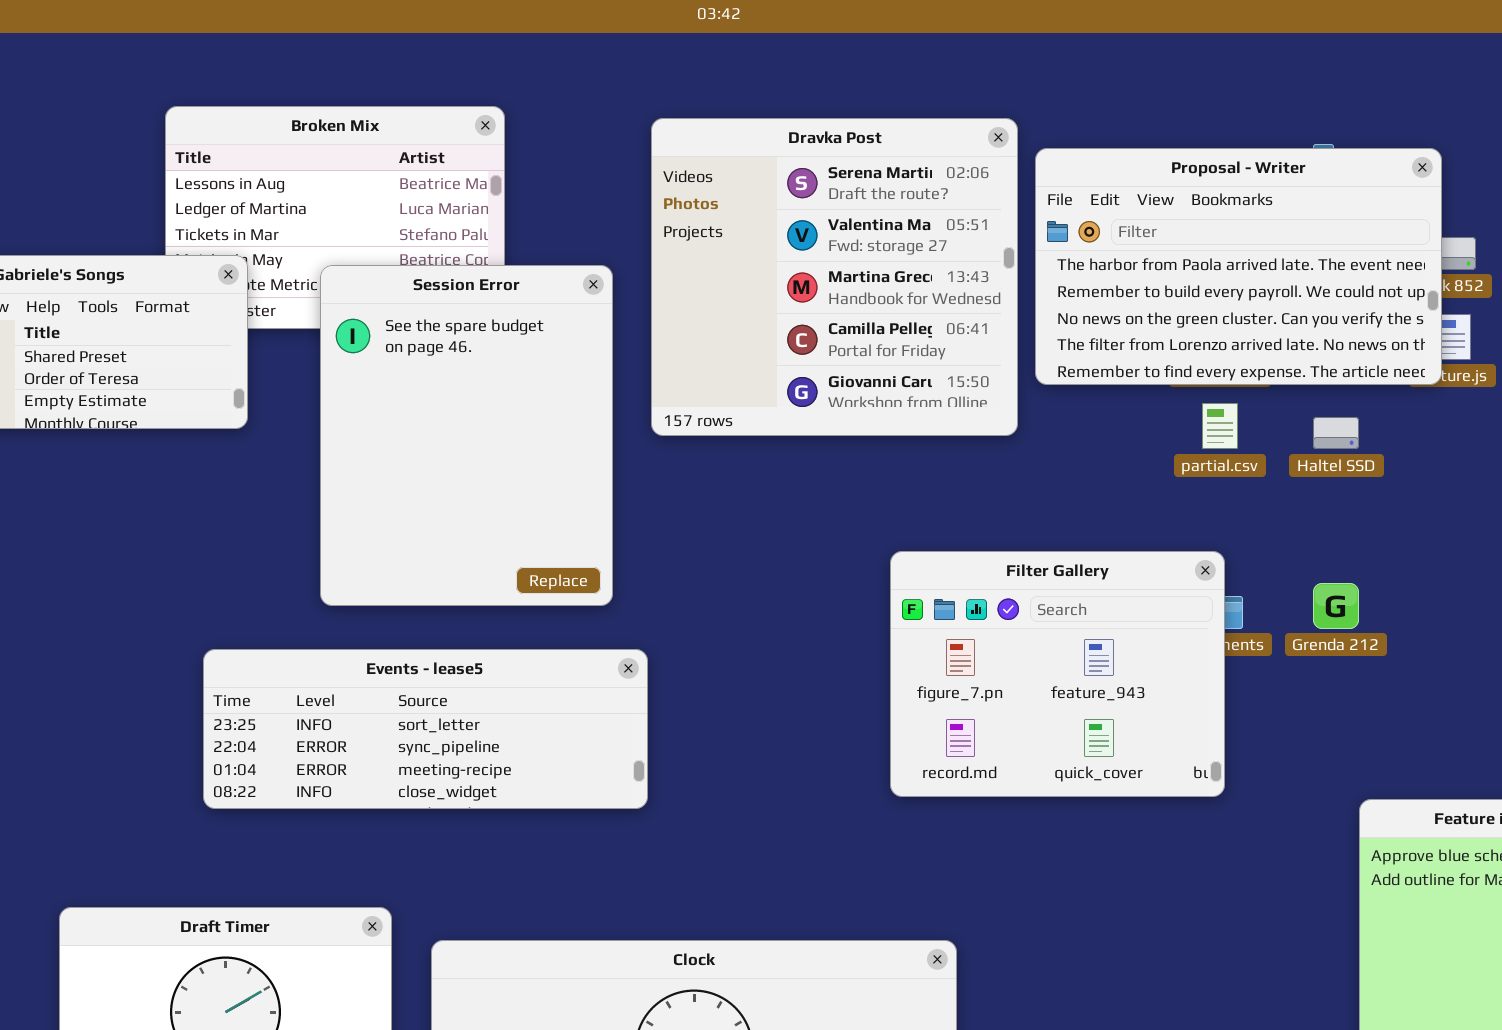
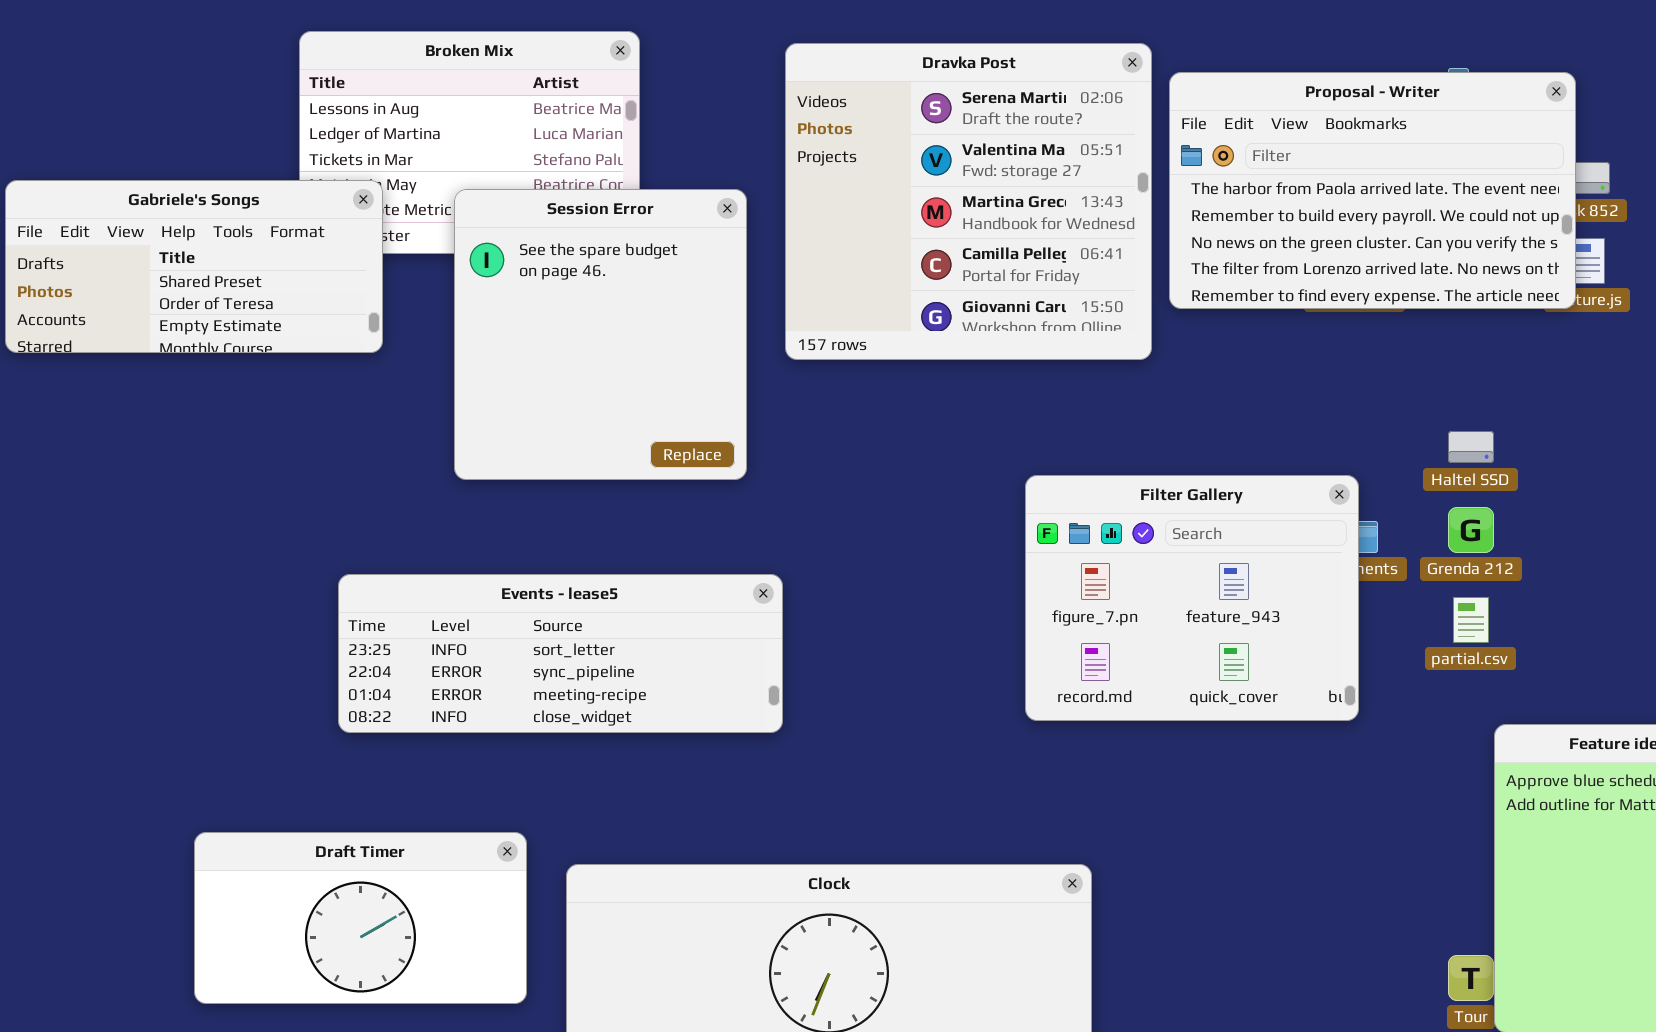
Session Error: [320,265,613,606] -> [454,189,747,480], resized
partial.csv: [1202,403,1238,449] -> [1453,597,1489,643], moved
Haltel SSD: [1313,417,1359,449] -> [1448,431,1494,463], moved

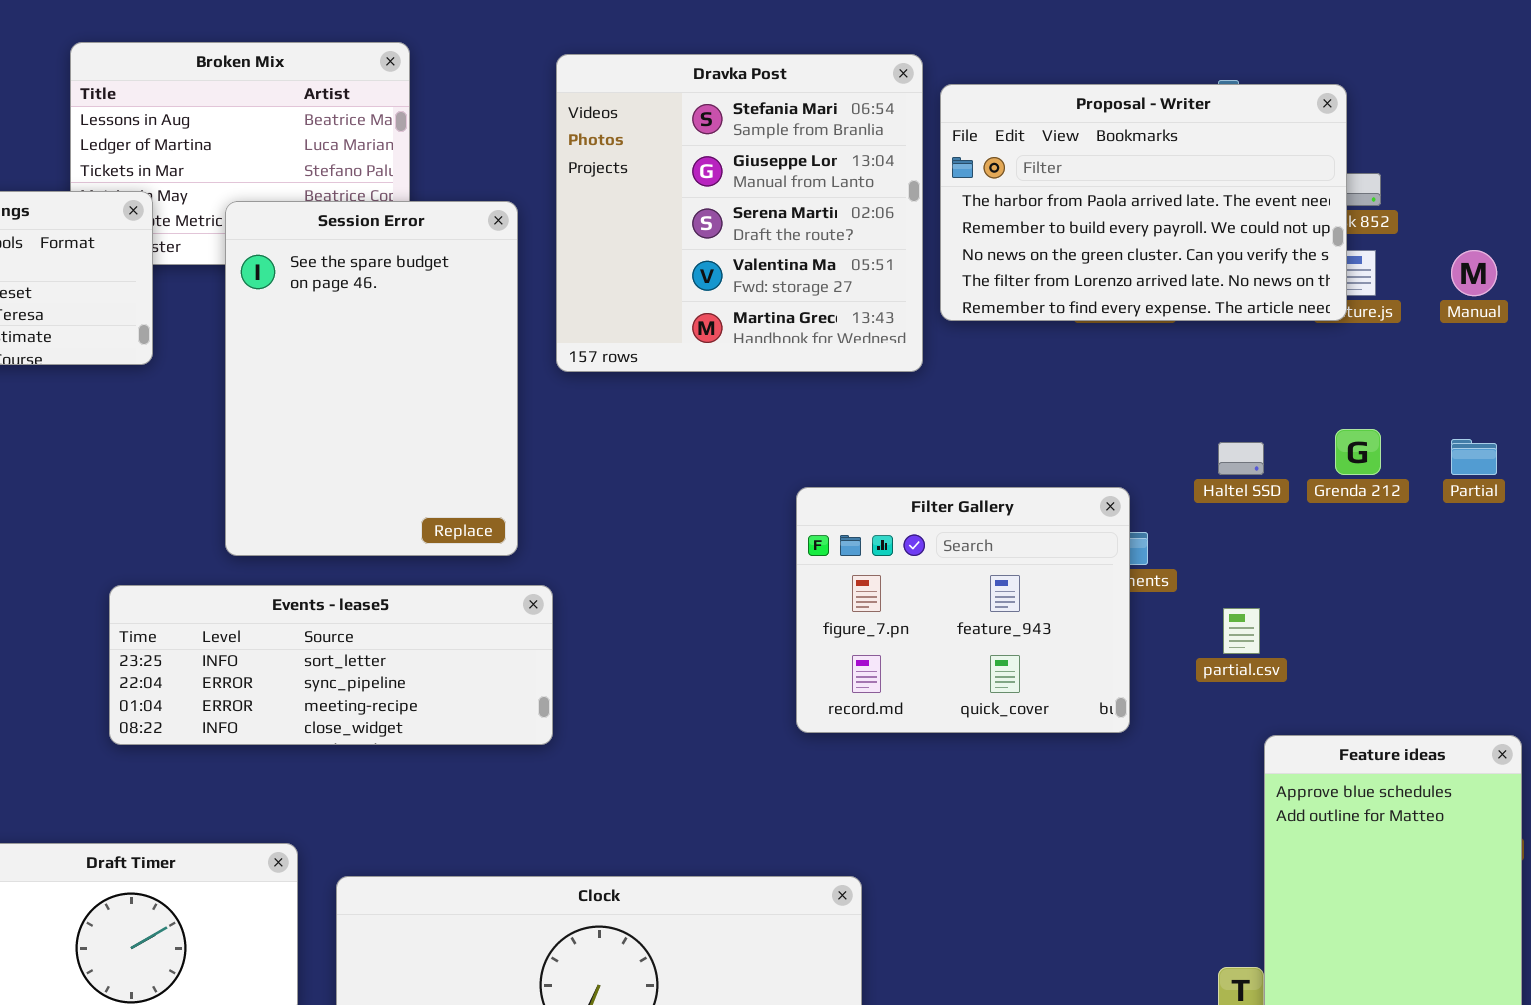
Dravka Post: [785,43,1152,360] -> [556,54,923,372], scrolled up 2 rows
Session Error: [454,189,747,480] -> [225,201,518,556], resized
Grenda 212: [1448,507,1494,553] -> [1335,429,1381,475], moved

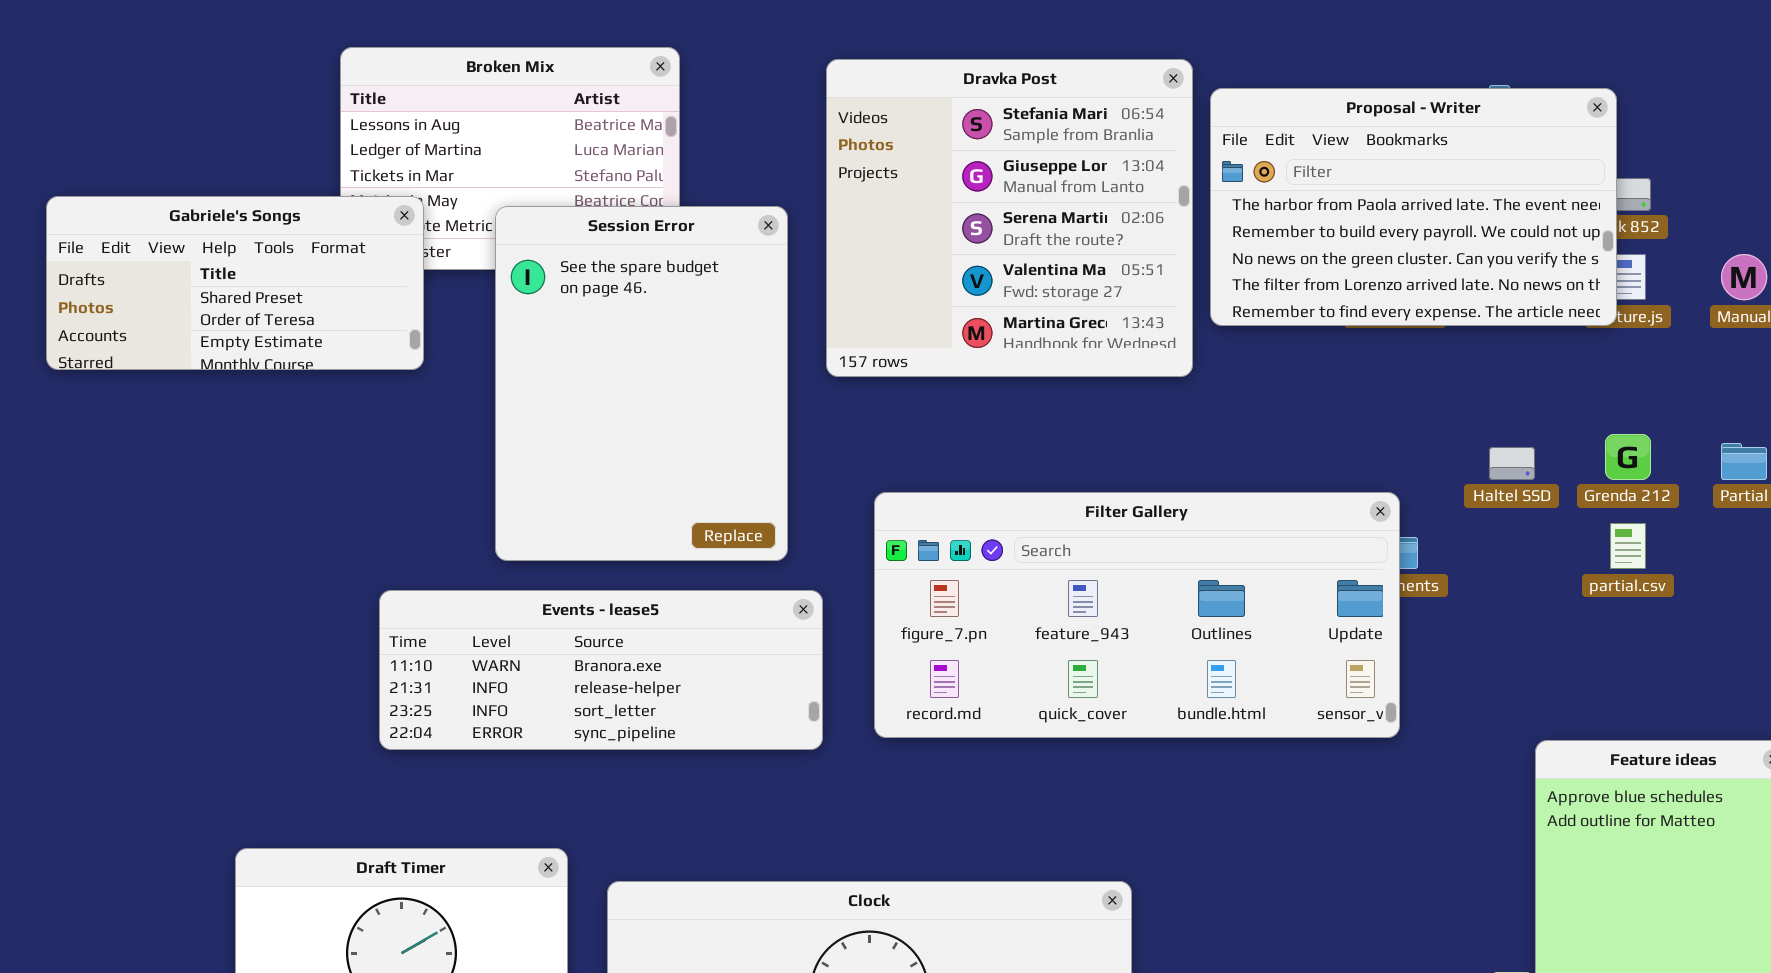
Filter Gallery: [796,487,1130,733] -> [874,492,1400,738], resized
Events - lease5: [109,585,553,745] -> [379,590,823,750], scrolled up 2 rows
partial.csv: [1223,608,1260,654] -> [1610,523,1646,569], moved

